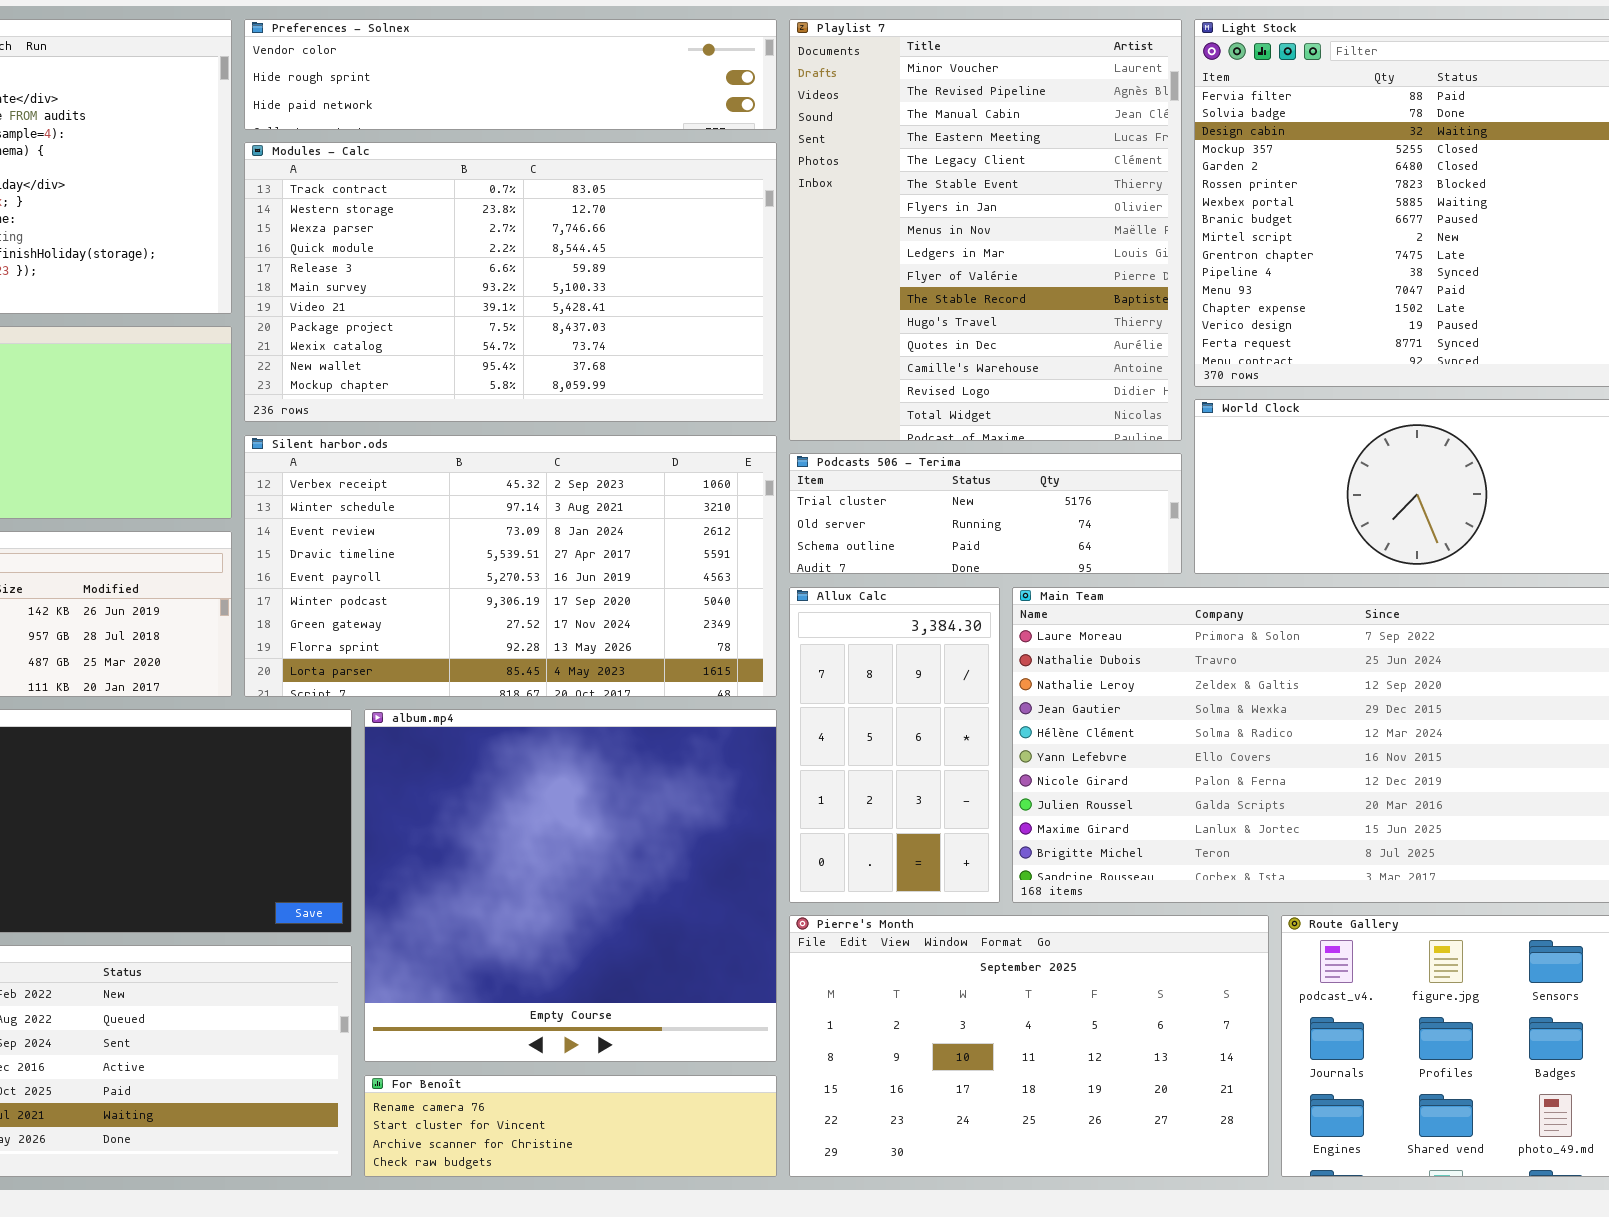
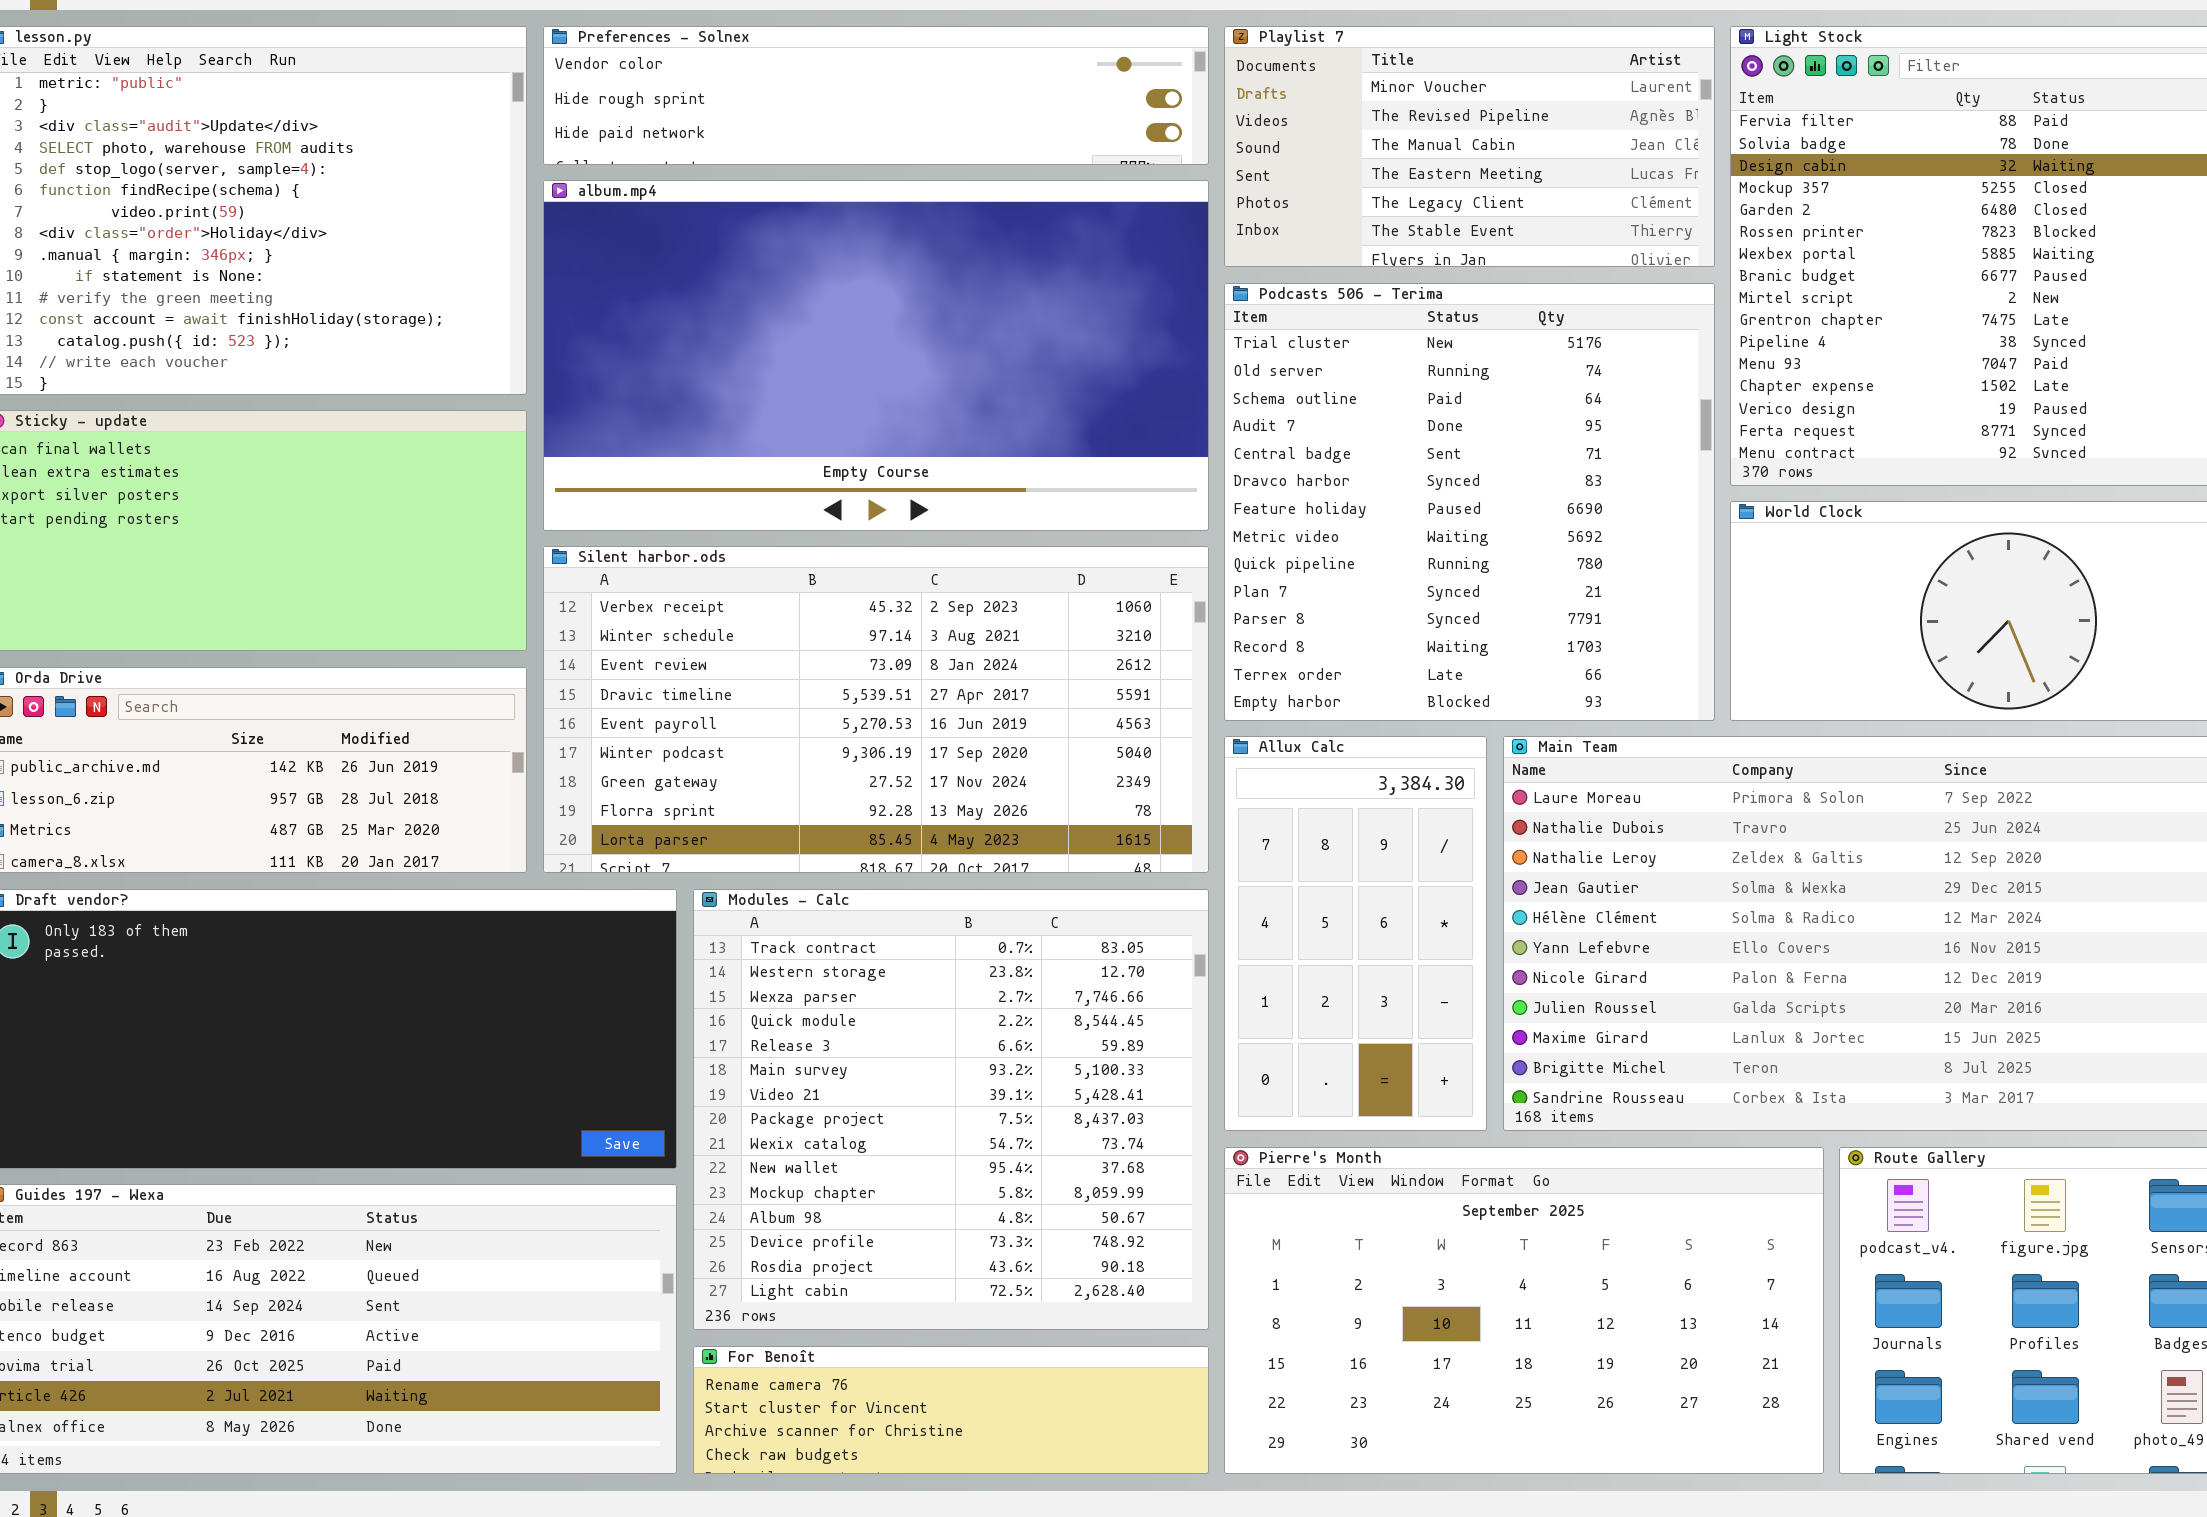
Playlist 7: [789,19,1182,441] -> [1224,26,1715,267], resized
Modules - Calc: [244,142,777,422] -> [693,889,1209,1330], moved, resized
Podcasts 506 - Terima: [789,453,1182,574] -> [1224,283,1715,721], resized
album.mp4: [364,709,777,1062] -> [543,180,1209,531], moved, resized

